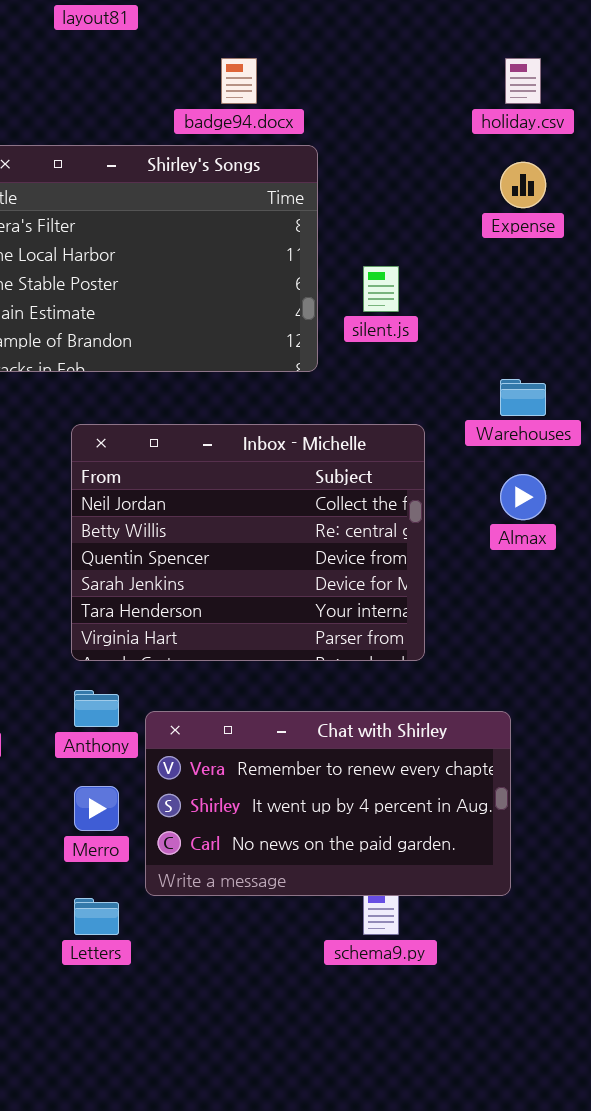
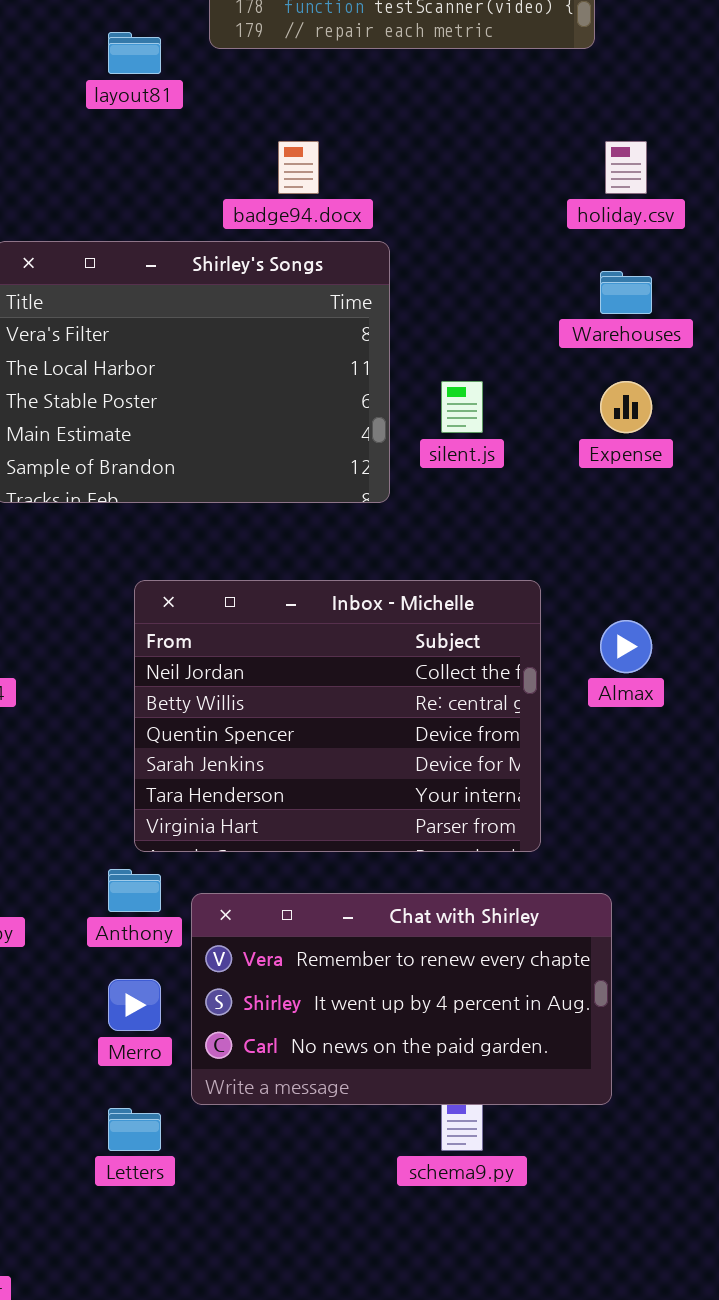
Expense: [500,162,546,208] -> [600,381,652,433], moved
Warehouses: [500,379,546,416] -> [600,271,652,314], moved
Inbox - Michelle: [71,424,425,661] -> [134,580,541,852], moved

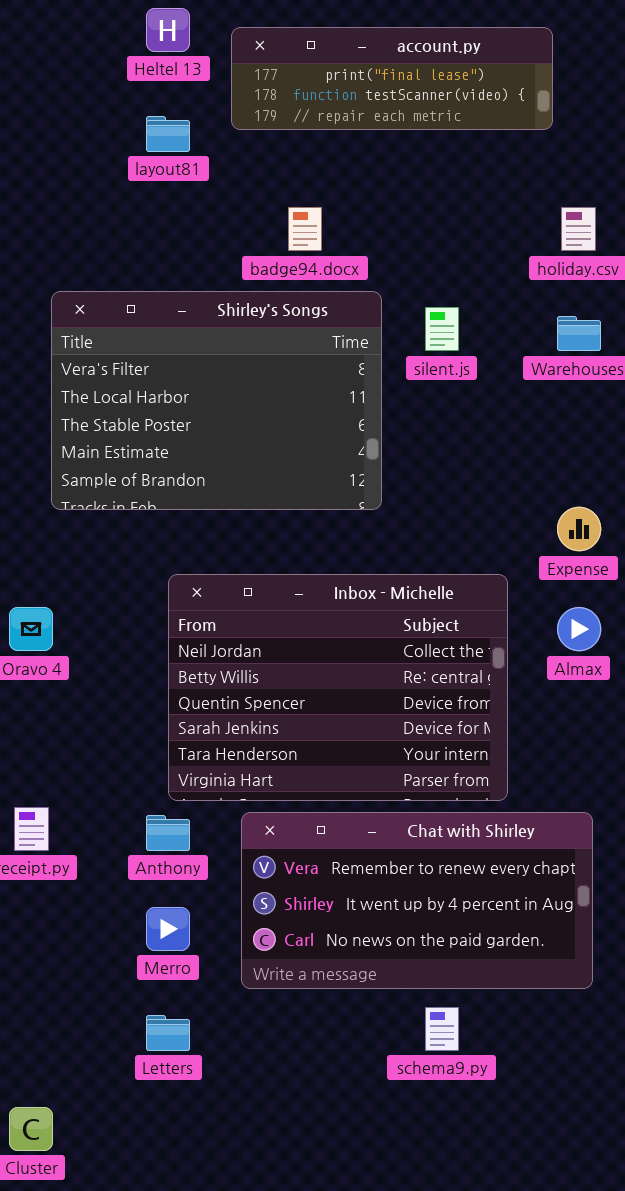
silent.js: [441,381,483,433] -> [425,307,459,351], moved
Expense: [600,381,652,433] -> [557,507,601,551], moved
Chat with Shirley: [191,893,612,1105] -> [241,812,593,989], moved

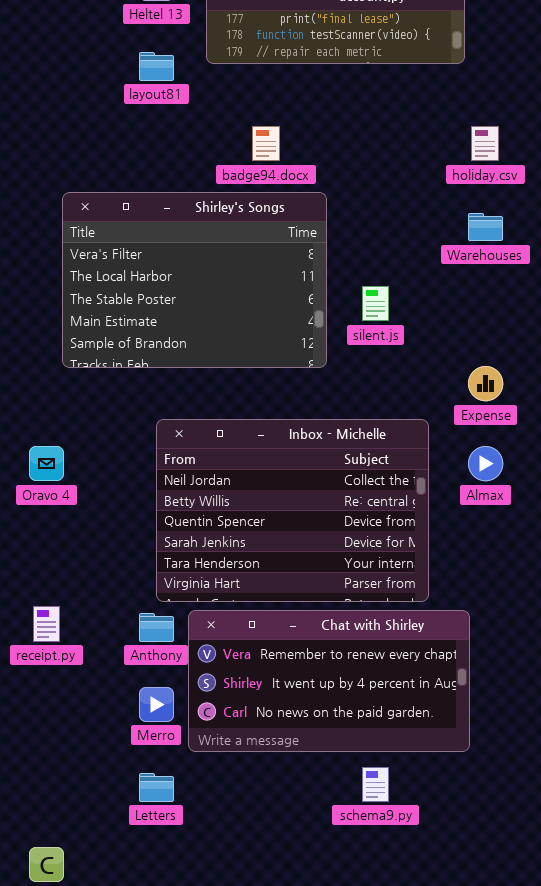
silent.js: [425,307,459,351] -> [362,286,389,321], moved
Chat with Shirley: [241,812,593,989] -> [188,610,470,752], moved

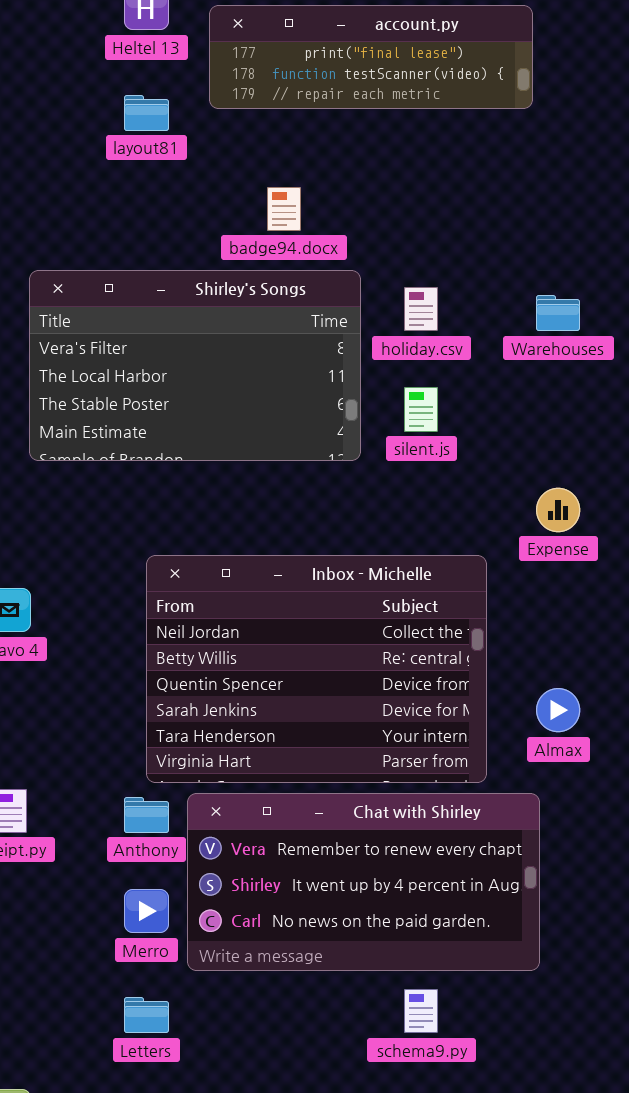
holiday.csv: [471,126,499,161] -> [404,287,438,331], moved
Shirley's Songs: [62,192,327,368] -> [29,270,361,461], resized
Almax: [468,446,503,481] -> [536,688,580,732], moved

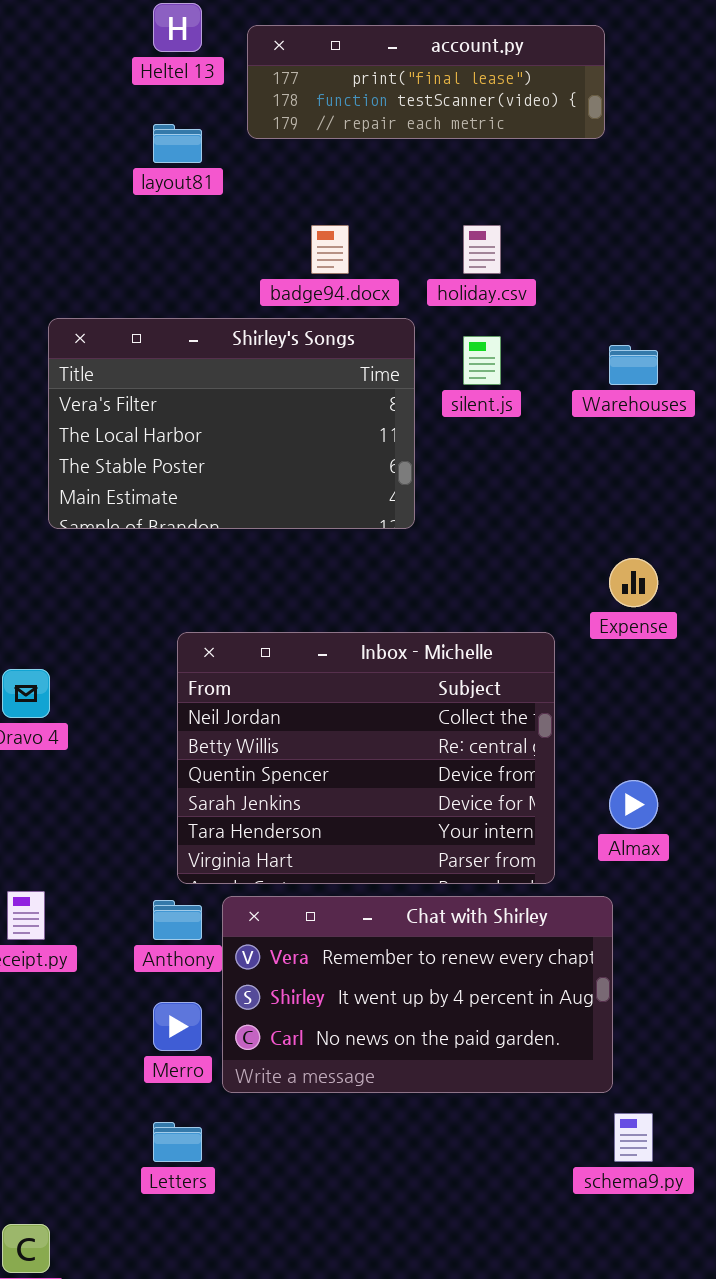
holiday.csv: [404,287,438,331] -> [463,225,501,274], moved
silent.js: [404,387,438,432] -> [463,336,501,385], moved
schema9.py: [404,989,438,1033] -> [614,1113,653,1162], moved

